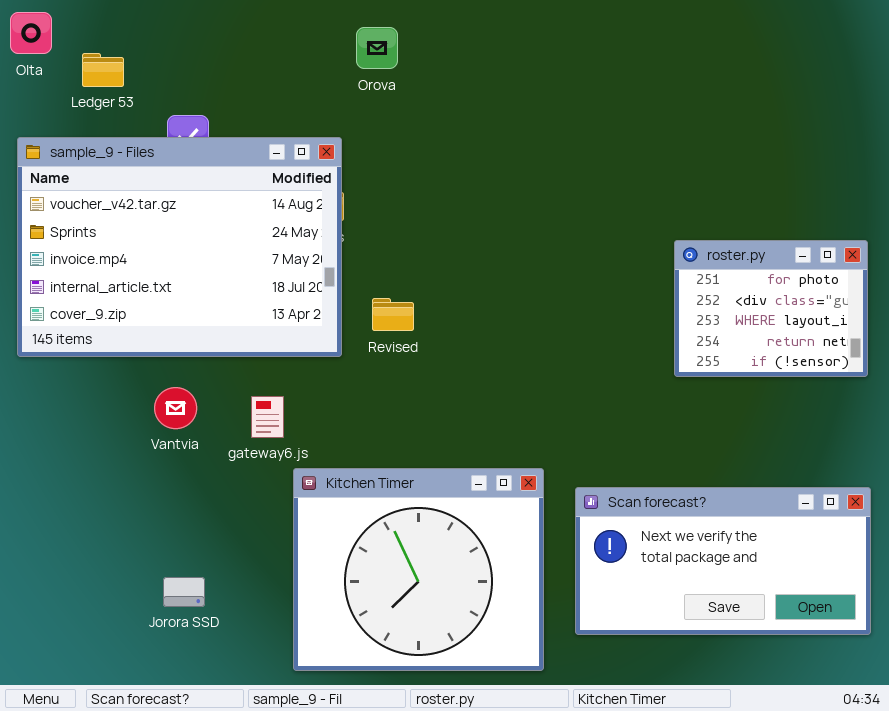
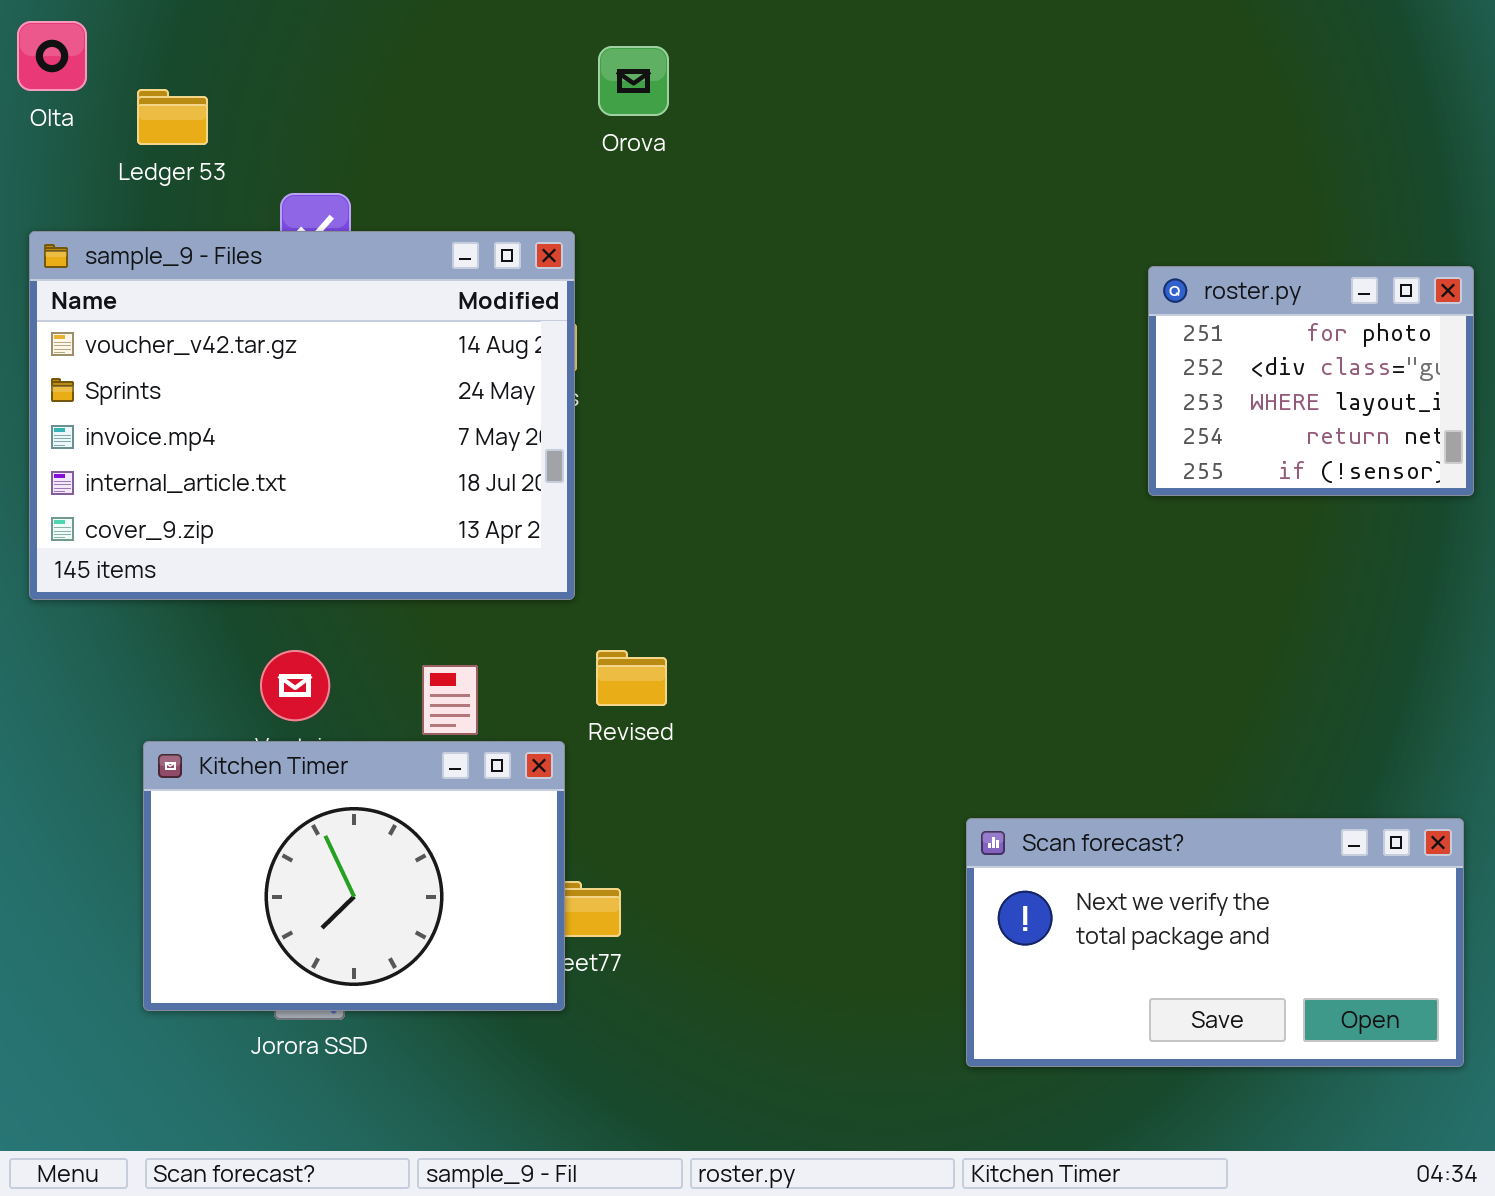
roster.py: [674,240,868,377] -> [1148,266,1474,496], moved
Revised: [372,298,414,331] -> [596,650,667,706], moved
Kitchen Timer: [293,468,544,671] -> [143,741,565,1011], moved, resized

